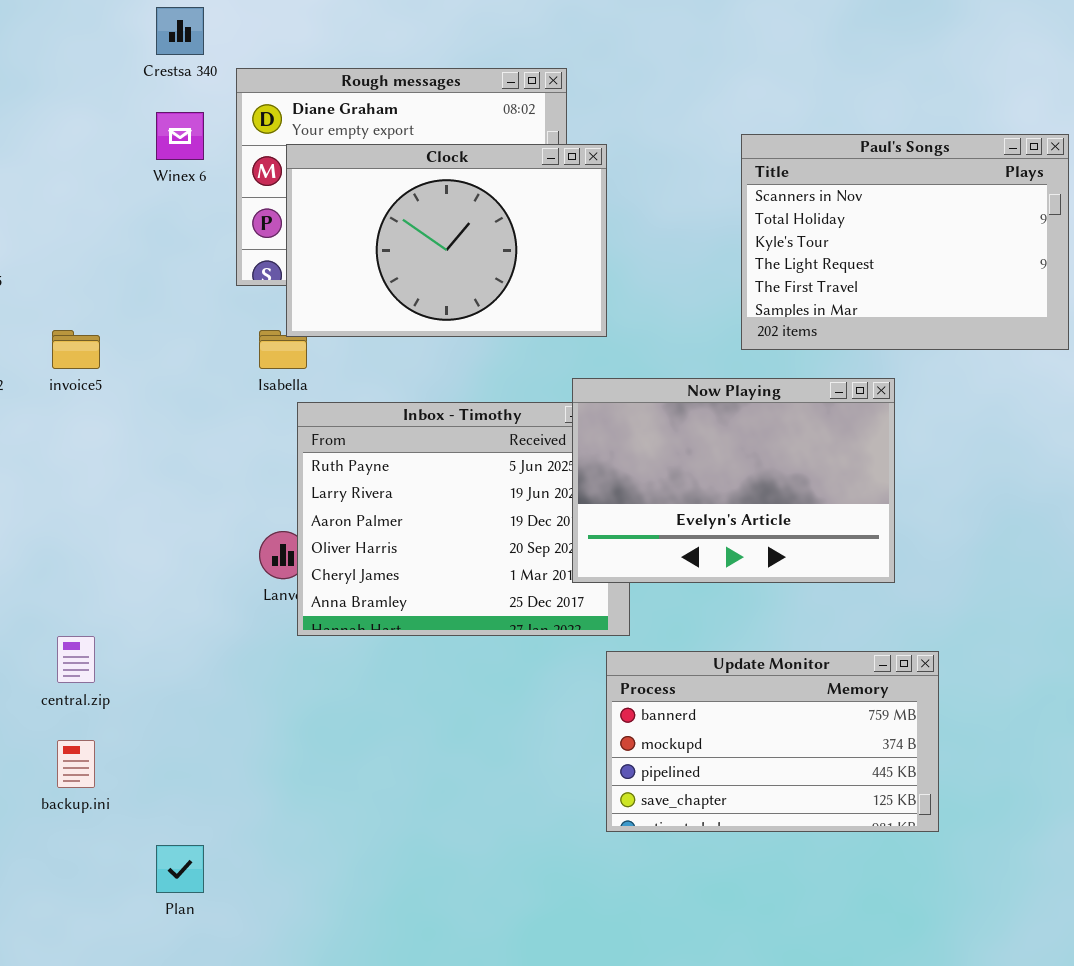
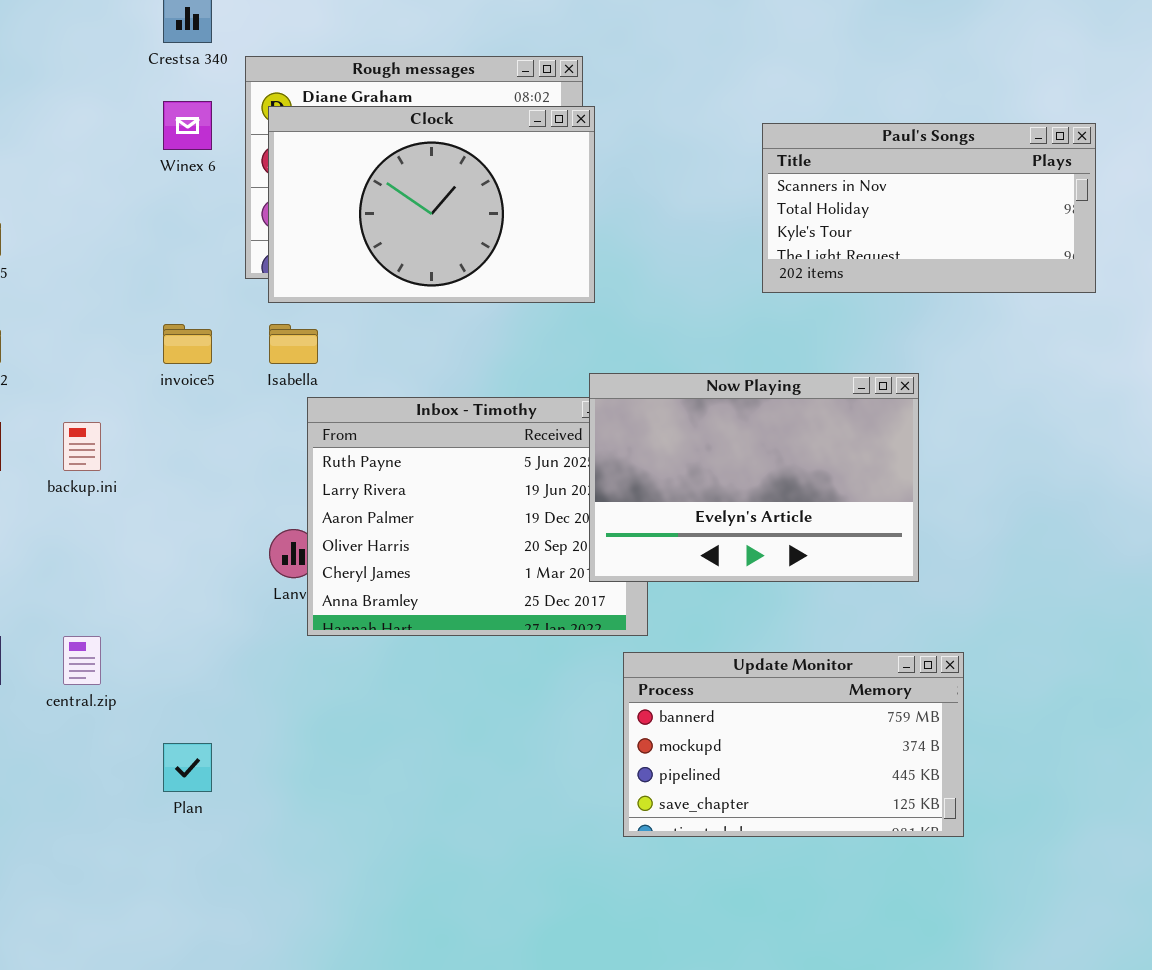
Paul's Songs: [741,134,1069,350] -> [762,123,1096,293], resized
Clock: [286,144,607,337] -> [268,106,595,303], moved
invoice5: [52,330,100,369] -> [163,324,212,364], moved
backup.ini: [57,740,95,788] -> [63,422,101,471], moved
Plan: [156,845,204,893] -> [163,743,212,792], moved

